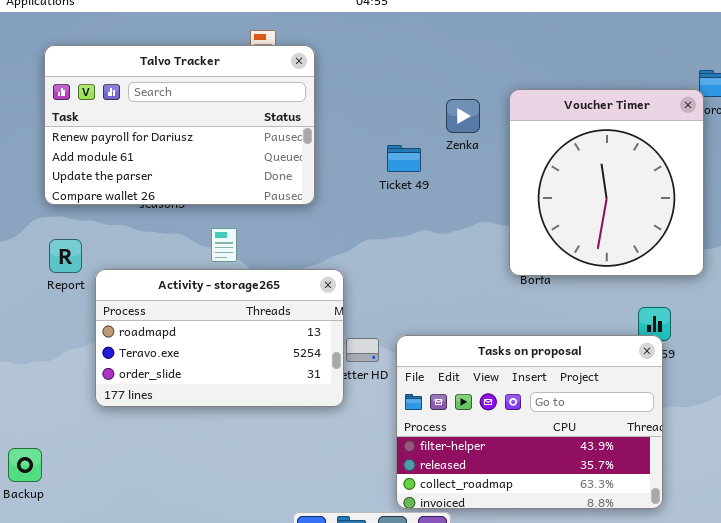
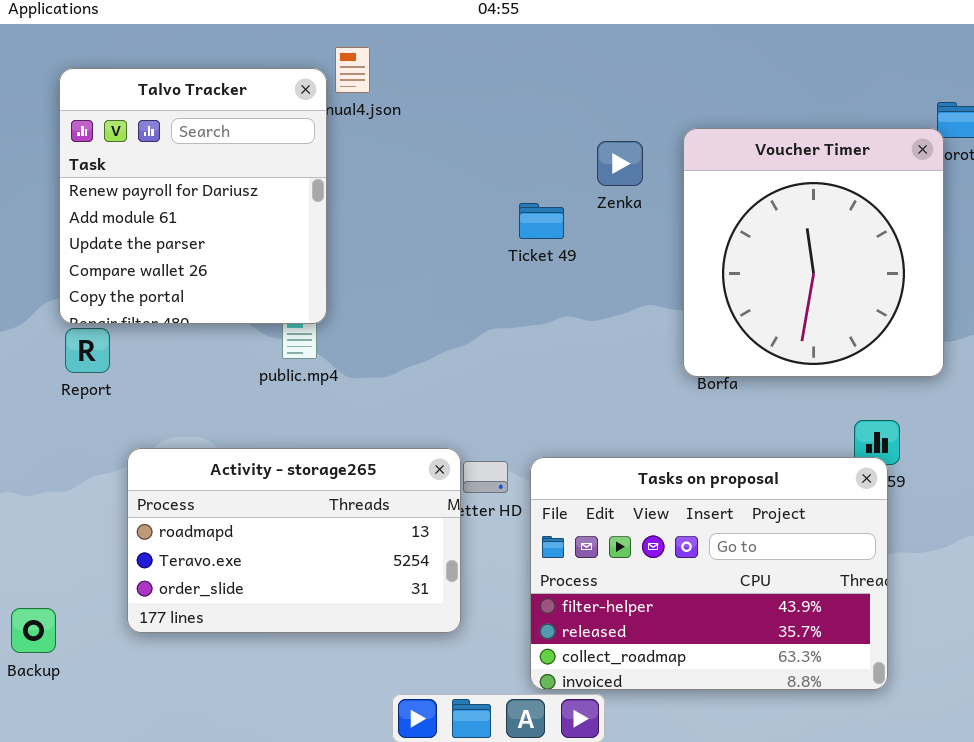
Talvo Tracker: [44,45,315,205] -> [59,68,327,324], resized
Activity - storage265: [95,269,344,407] -> [127,448,461,633], moved

